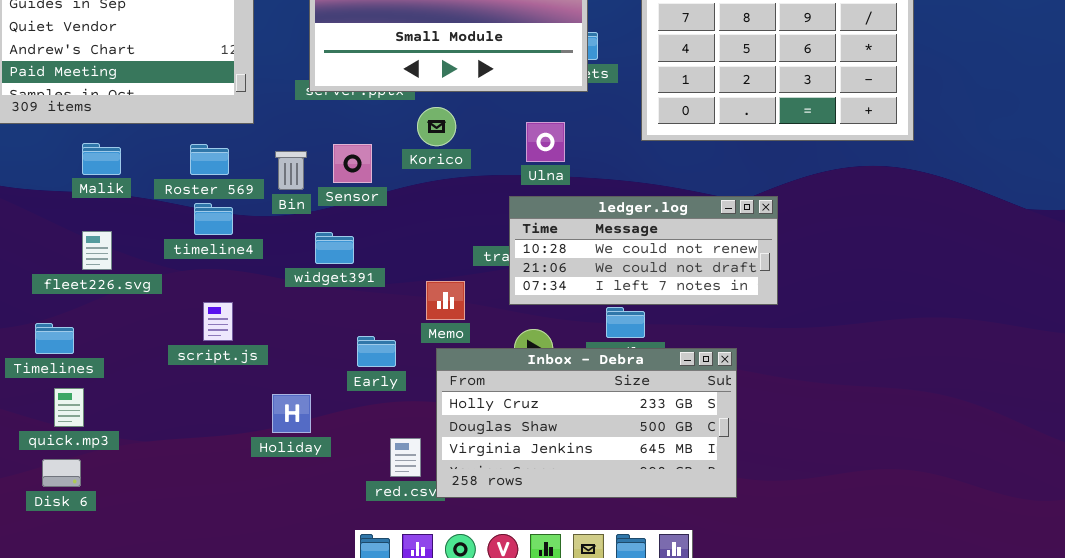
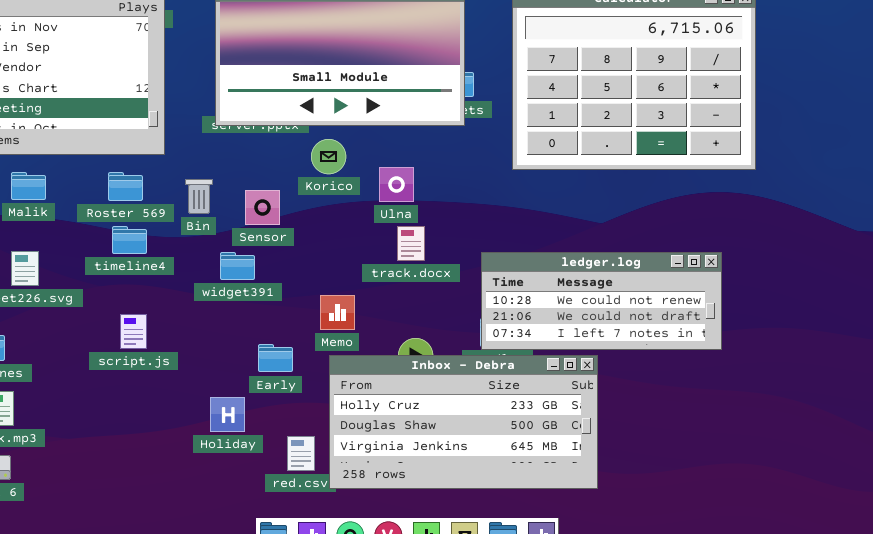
Ulna: [526,122,565,162] -> [379,167,414,202], moved
Sensor: [333,144,372,183] -> [245,190,280,225], moved
ledger.log: [509,196,778,305] -> [481,252,722,350], moved
Holiday: [272,394,311,433] -> [210,397,245,432], moved

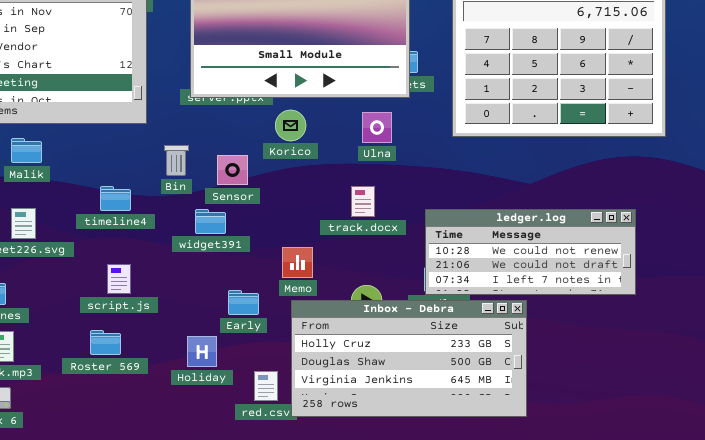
Ulna: [379,167,414,202] -> [362,112,392,143], moved
Roster 569: [108,172,143,201] -> [90,330,121,355], moved

